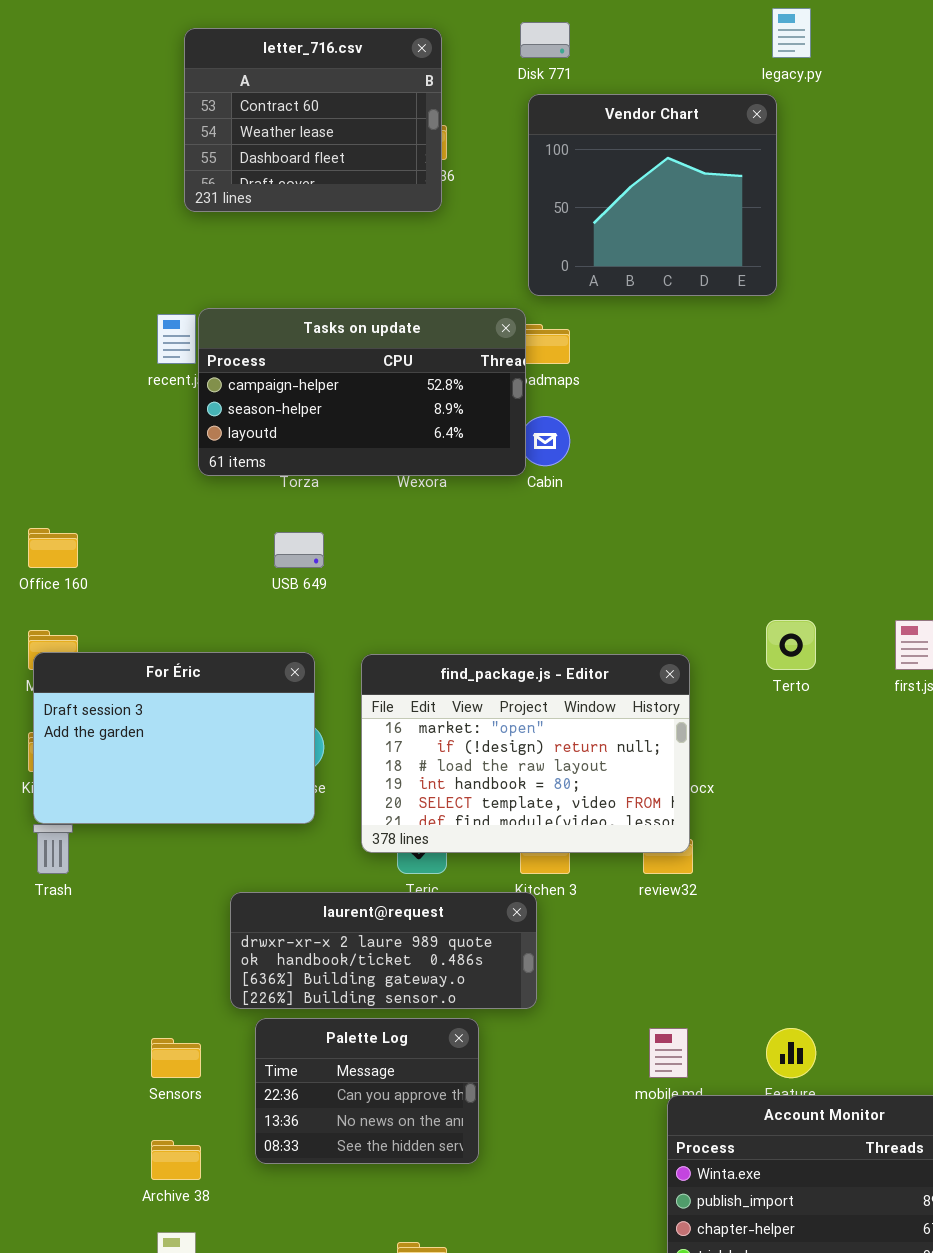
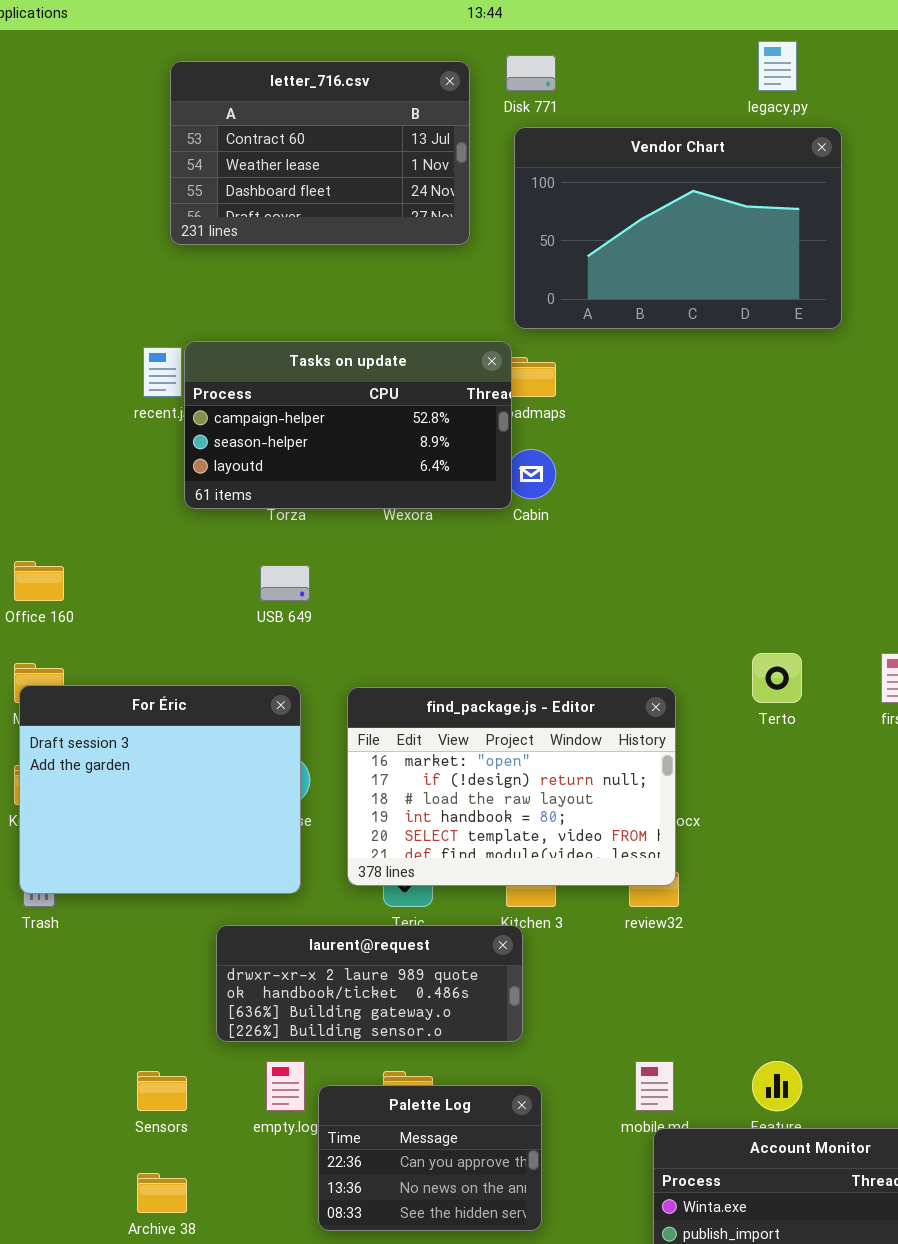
letter_716.csv: [184,28,442,212] -> [170,61,470,245], resized
Vendor Chart: [528,94,777,296] -> [514,127,842,329], resized
For Éric: [33,652,315,824] -> [19,685,301,894], resized
Palette Log: [255,1018,479,1164] -> [318,1085,542,1231], moved

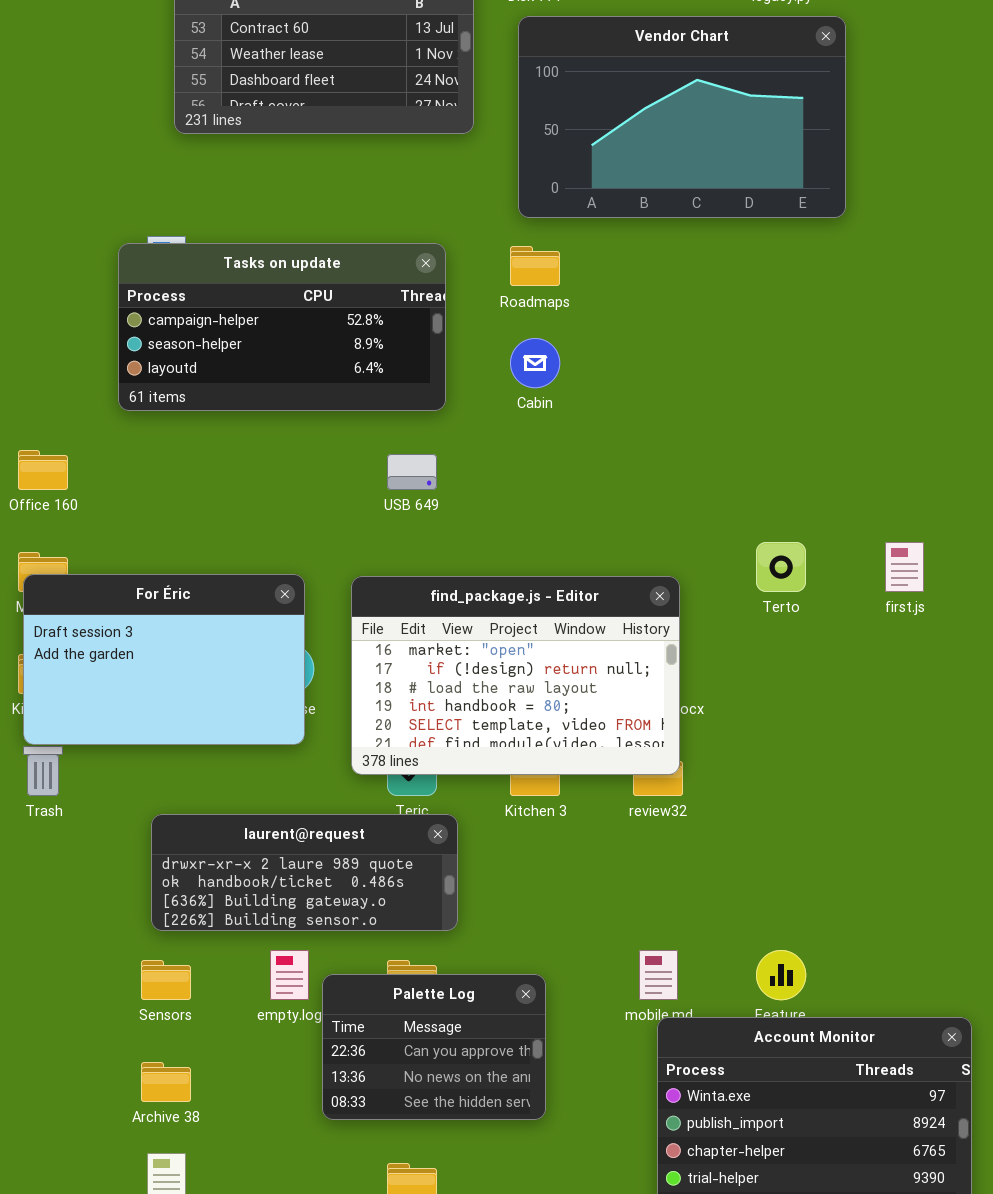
Tasks on update: [184,341,512,509] -> [118,243,446,411], moved
USB 649: [260,565,310,601] -> [387,454,437,490], moved
For Éric: [19,685,301,894] -> [23,574,305,745], resized
laurent@request: [216,925,523,1042] -> [151,814,458,931], moved

